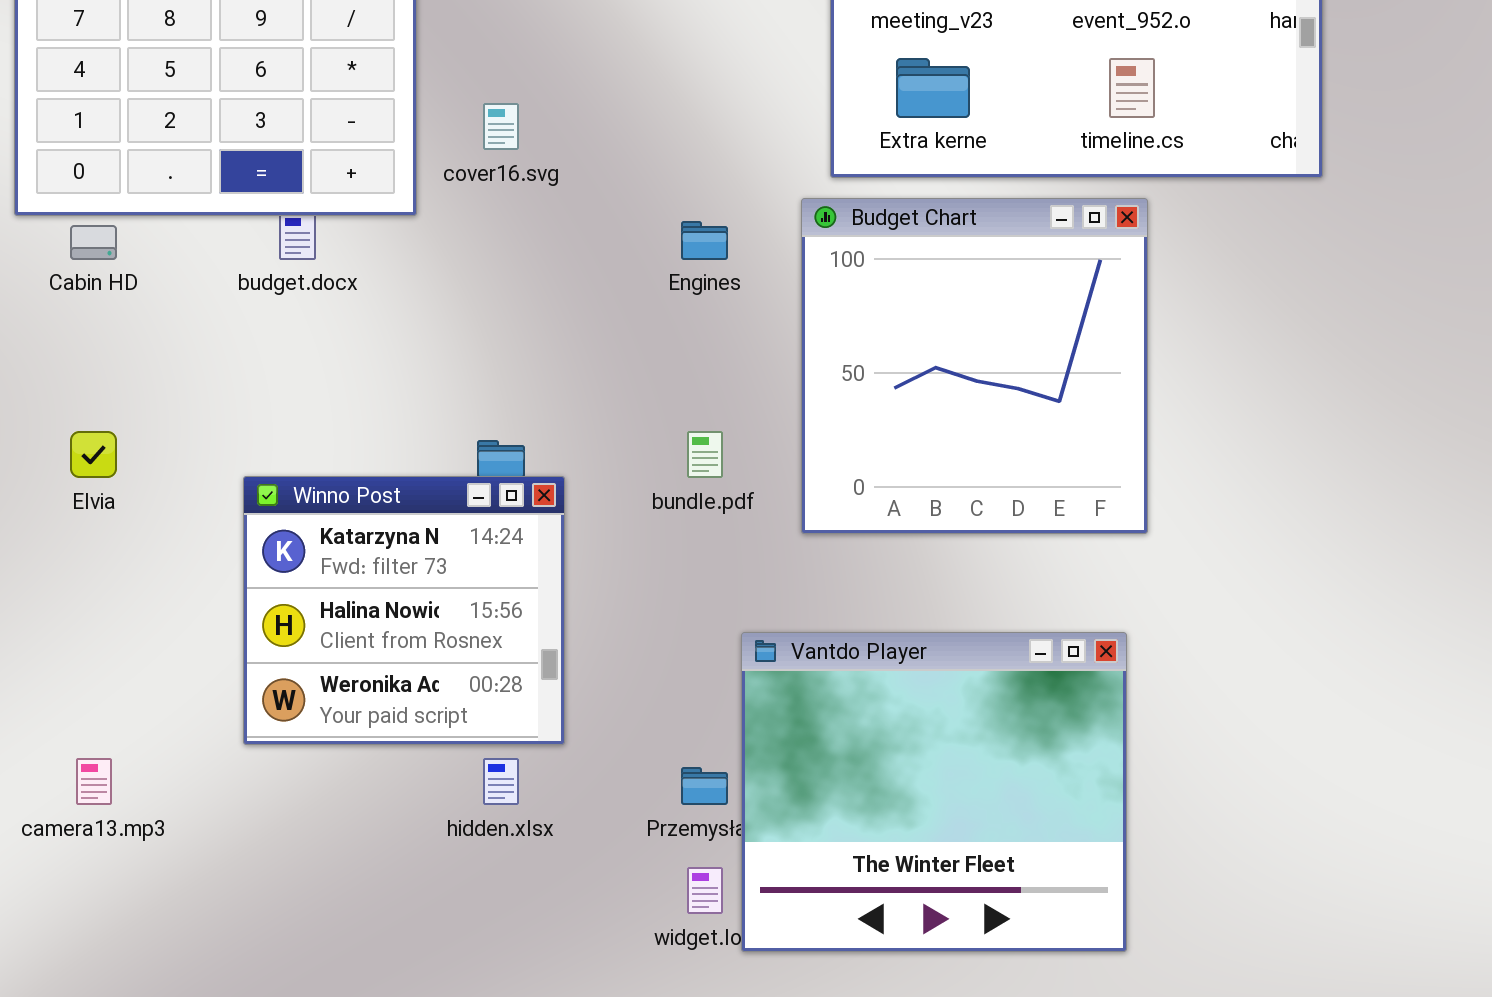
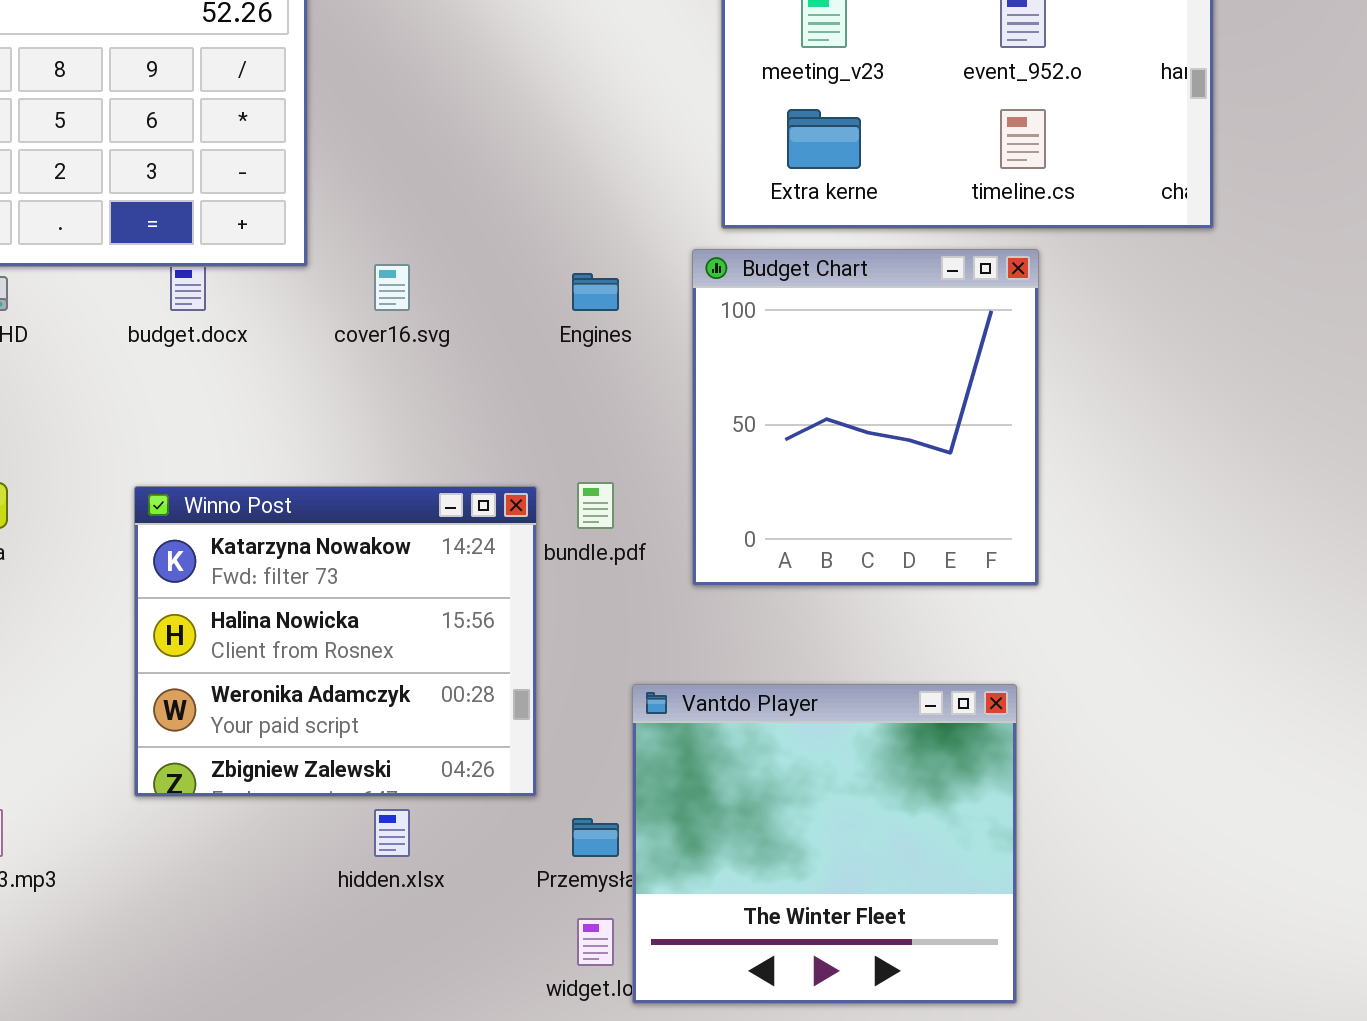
cover16.svg: [483,103,519,150] -> [374,264,410,311], moved
Winno Post: [243,476,565,745] -> [134,486,537,797], resized

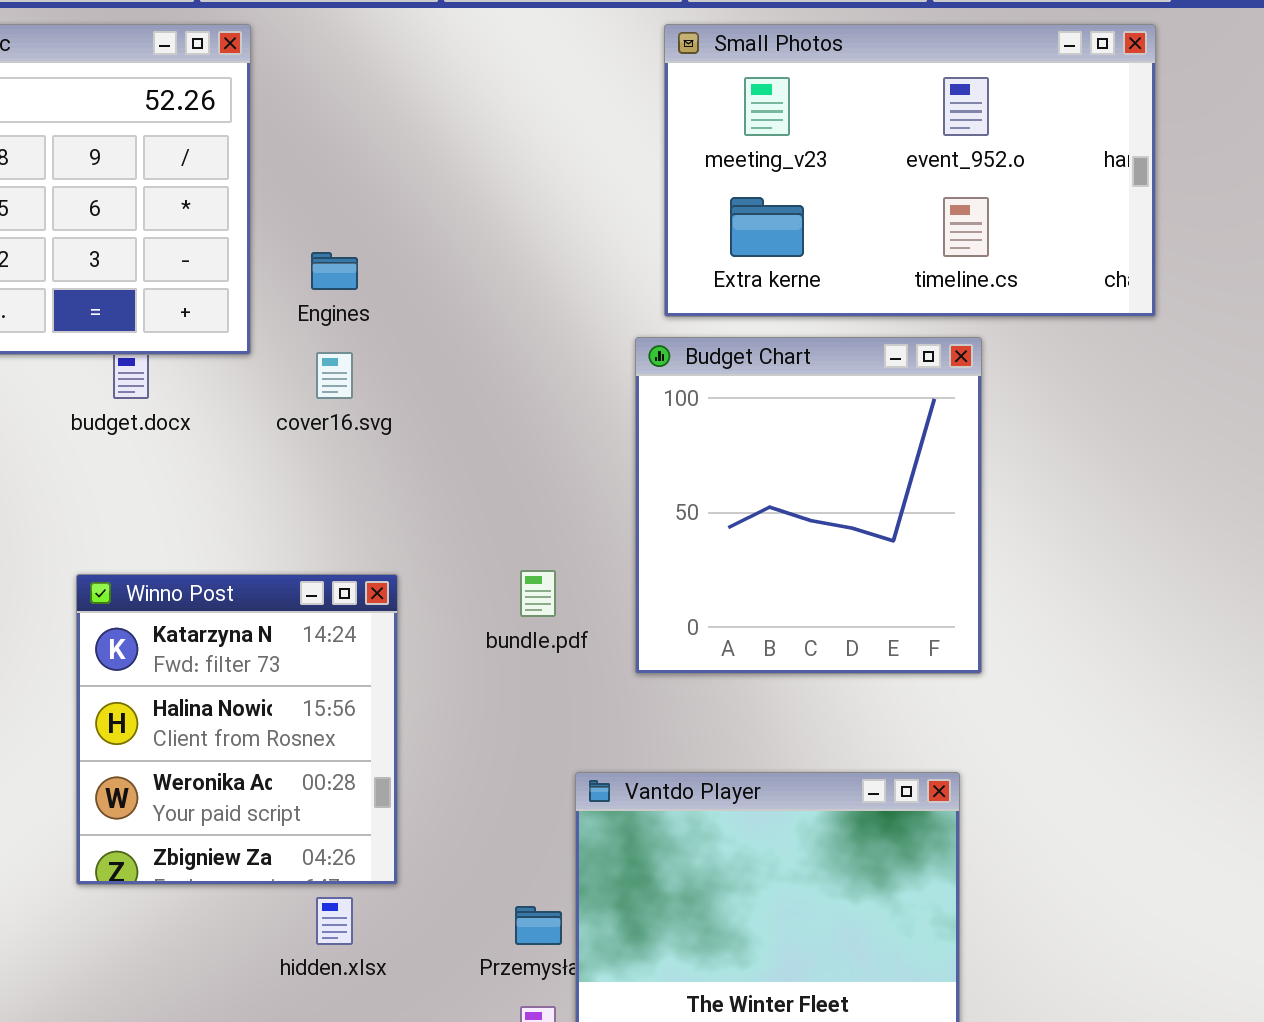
Engines: [572,273,619,311] -> [311,252,358,290], moved
Winno Post: [134,486,537,797] -> [76,574,398,885], resized

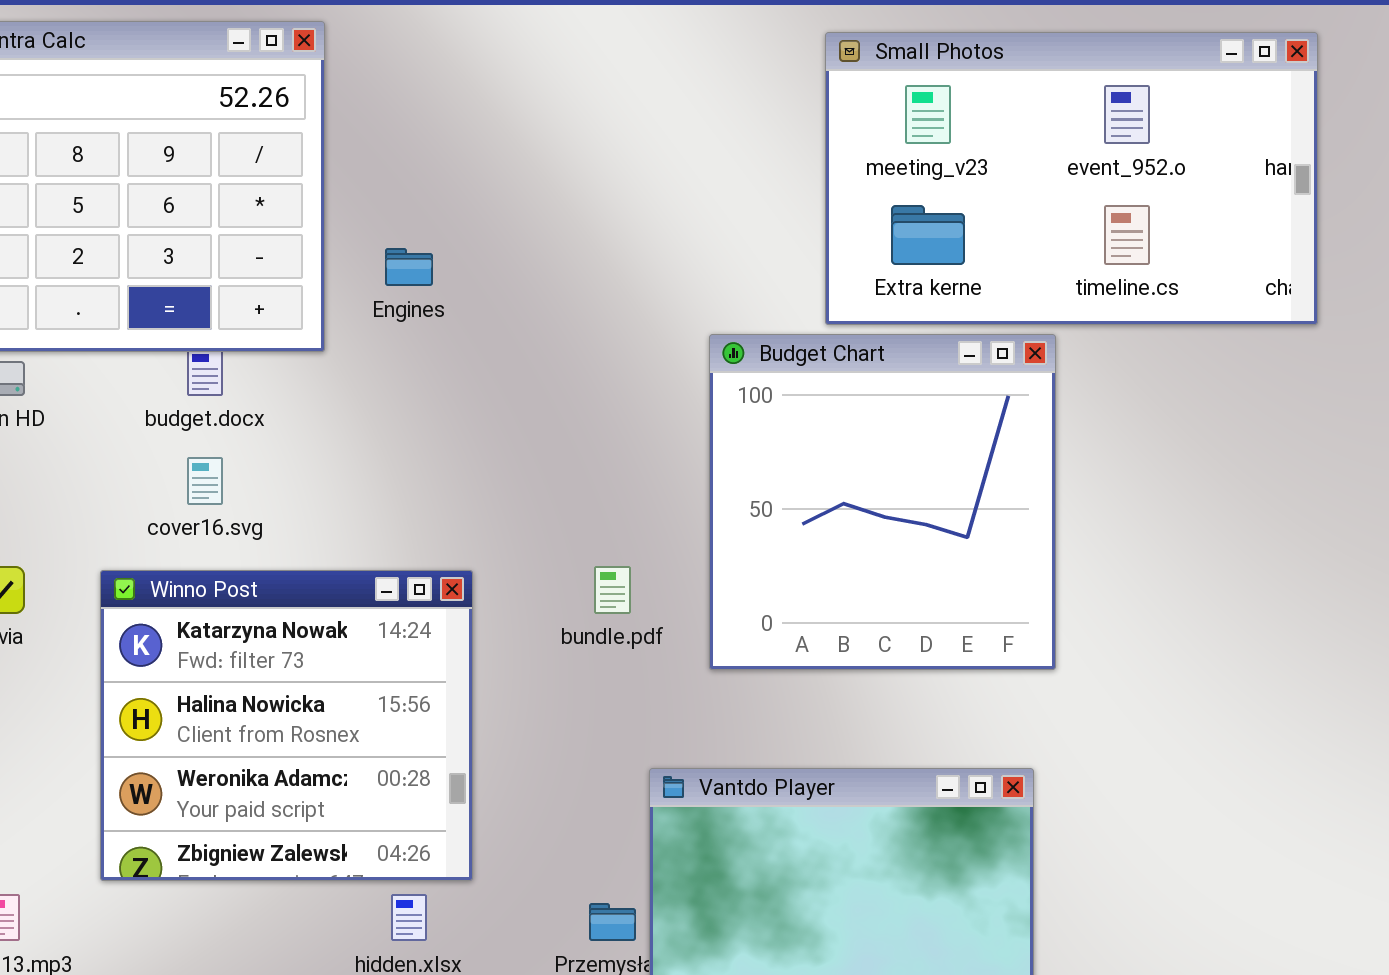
Small Photos: [664,24,1156,317] -> [825,32,1318,325], moved
cover16.svg: [316,352,353,399] -> [187,457,223,505], moved
Winno Post: [76,574,398,885] -> [100,570,473,881], resized

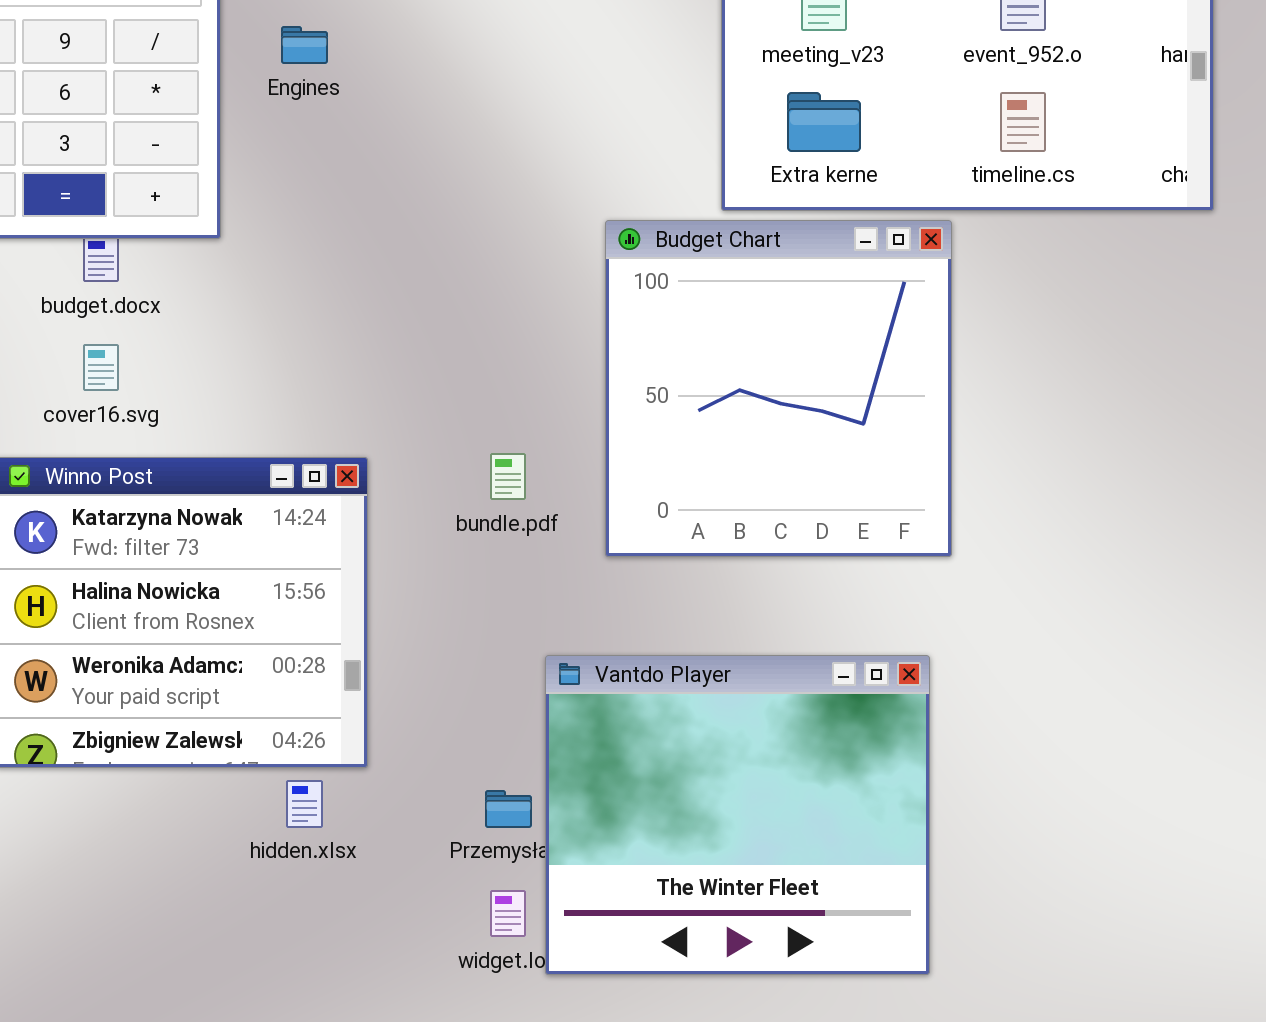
Engines: [385,248,433,286] -> [281,26,328,64], moved

